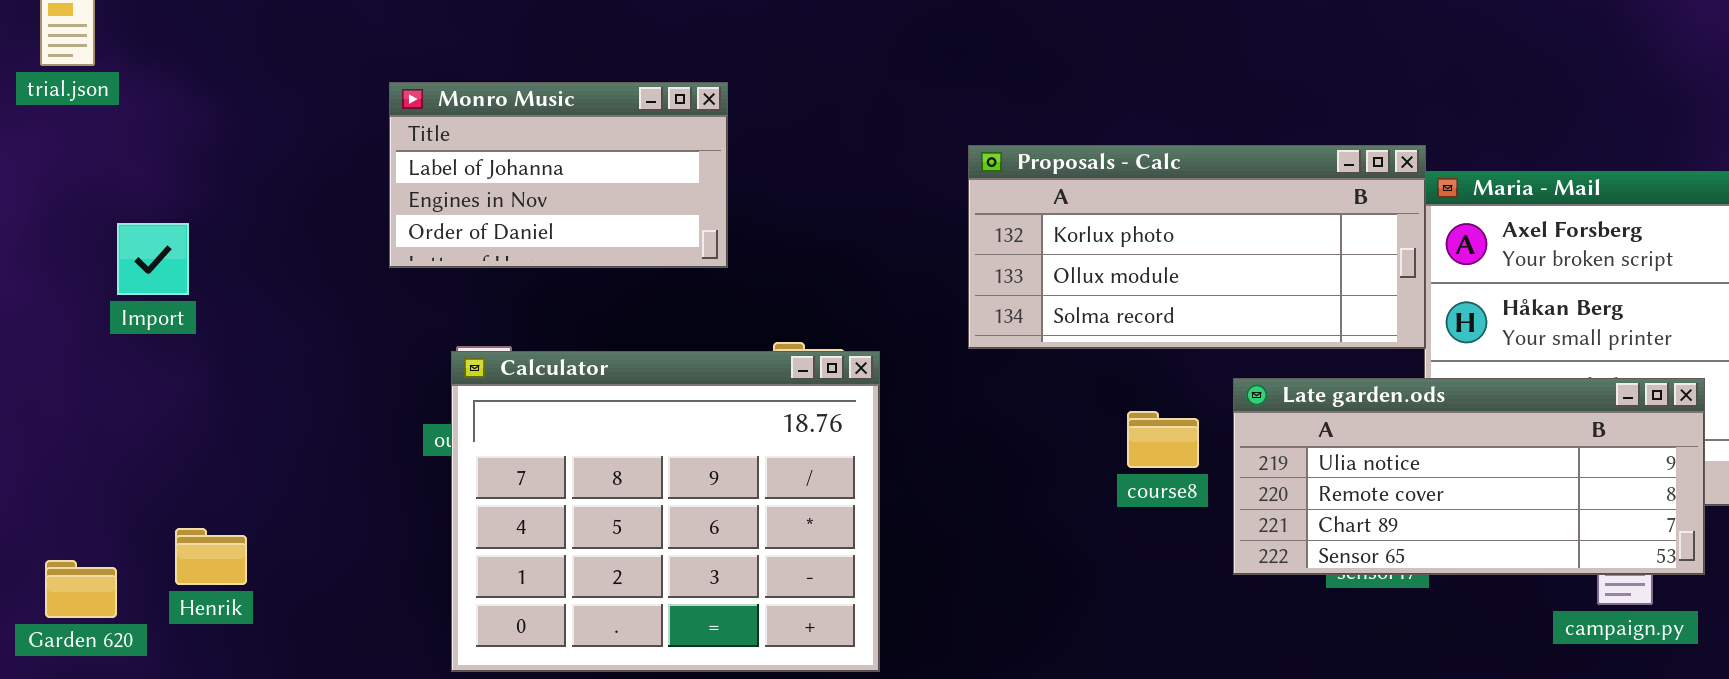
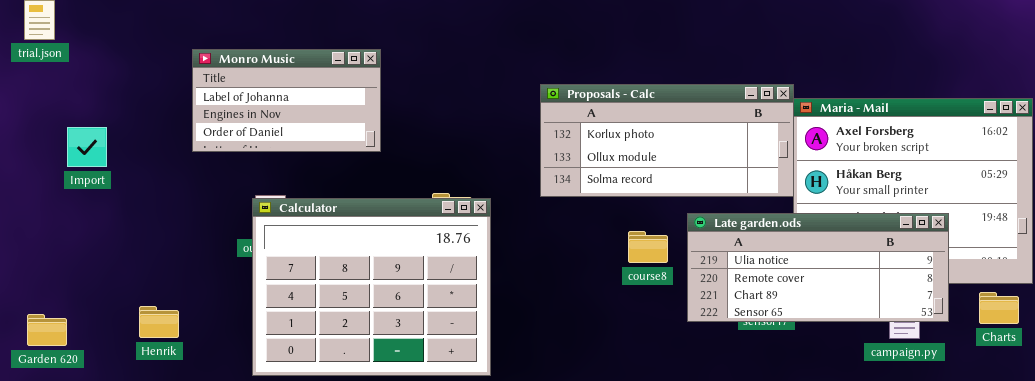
Monro Music: [389,82,728,268] -> [192,49,381,152], moved
Henrik: [175,528,247,585] -> [139,306,179,338], moved

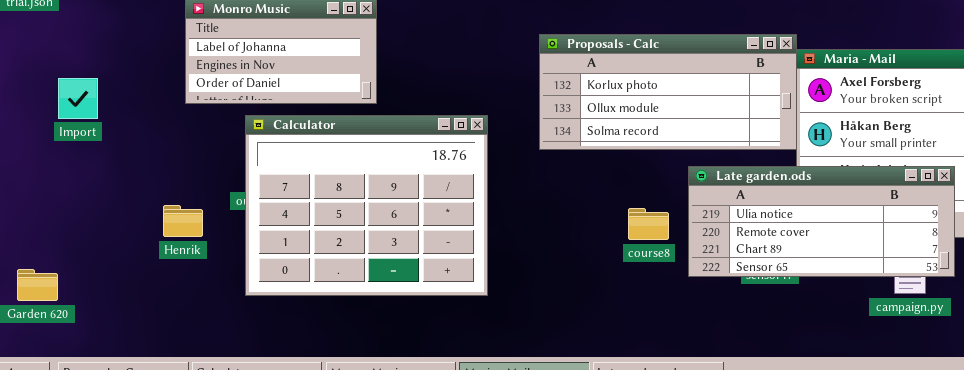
Calculator: [252,198,491,376] -> [245,115,488,296], moved
course8: [628,231,668,263] -> [628,208,669,240], moved
Henrik: [139,306,179,338] -> [163,205,203,237], moved

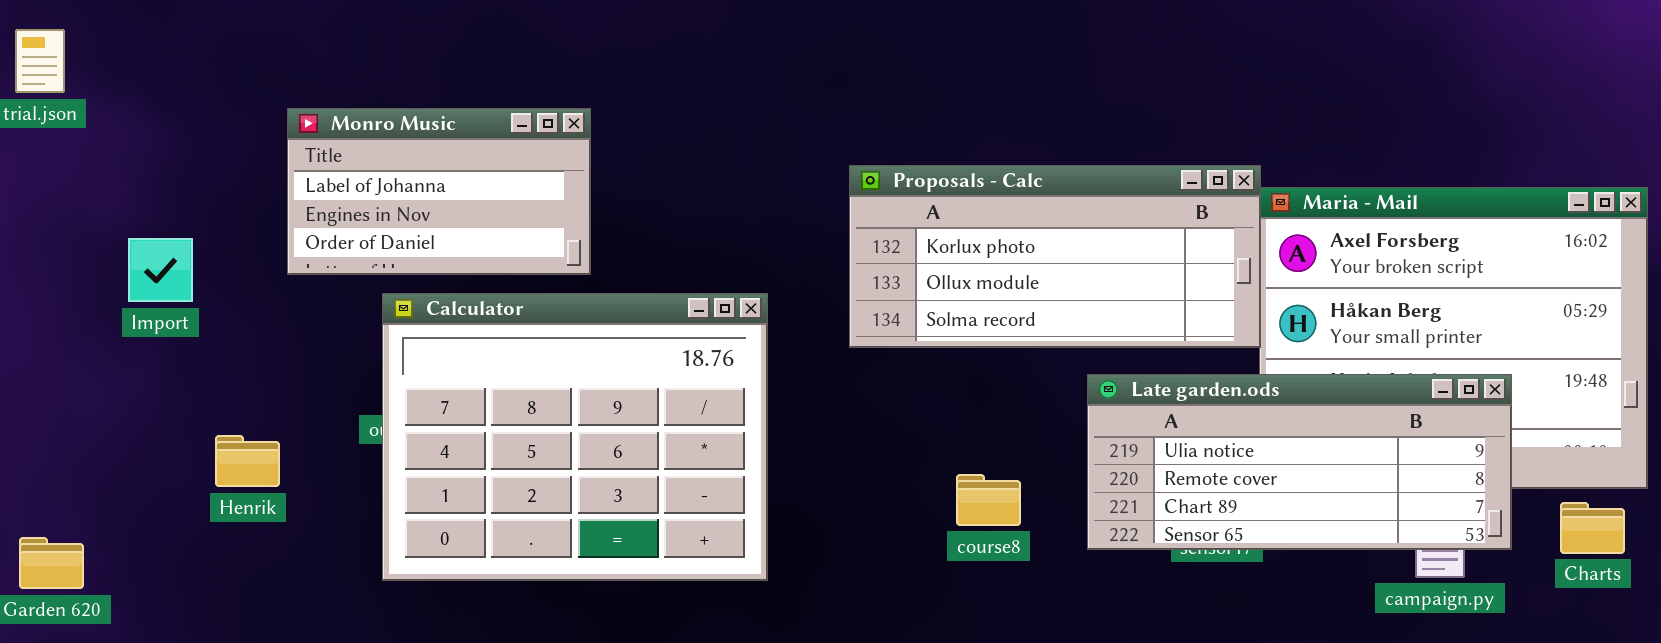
Import: [58,78,98,119] -> [128,238,193,302], moved
Henrik: [163,205,203,237] -> [215,435,280,487], moved
course8: [628,208,669,240] -> [956,474,1021,526], moved

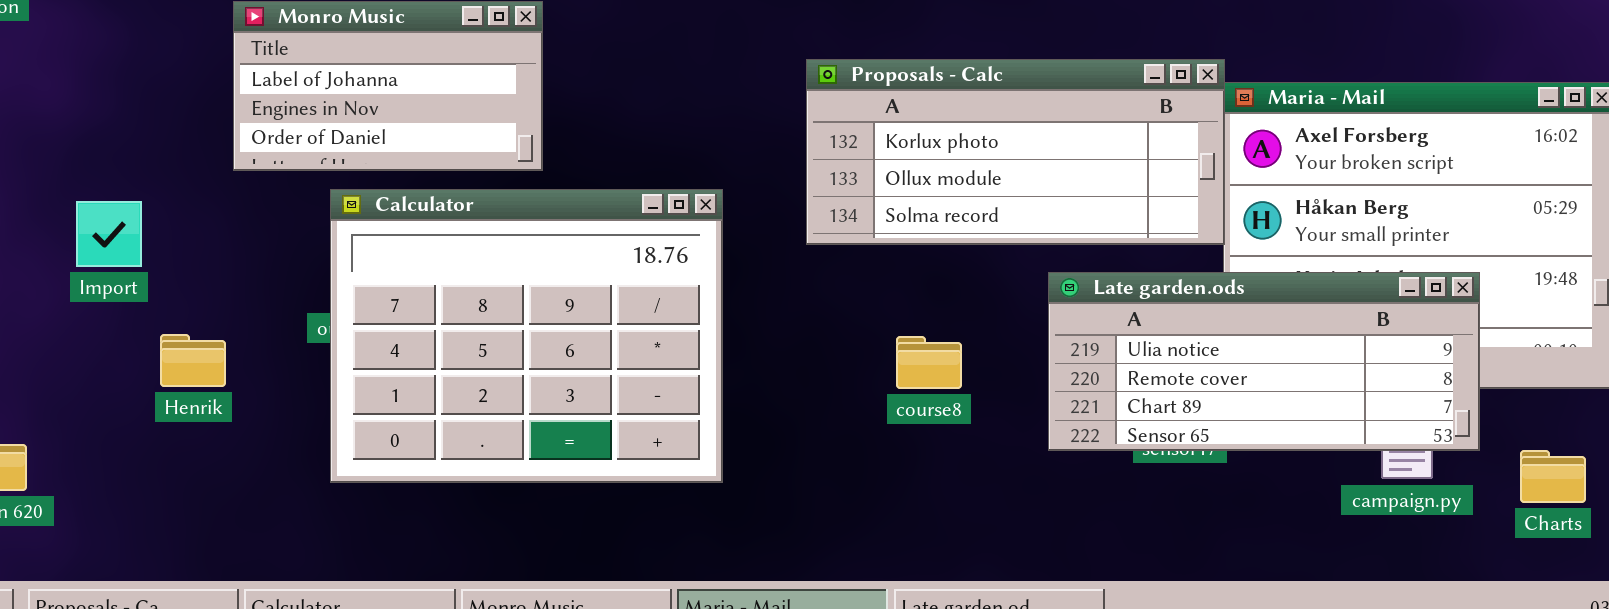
Import: [128,238,193,302] -> [76,201,142,267], moved
course8: [956,474,1021,526] -> [896,336,962,389], moved
Charts: [1560,502,1625,554] -> [1520,450,1586,503], moved

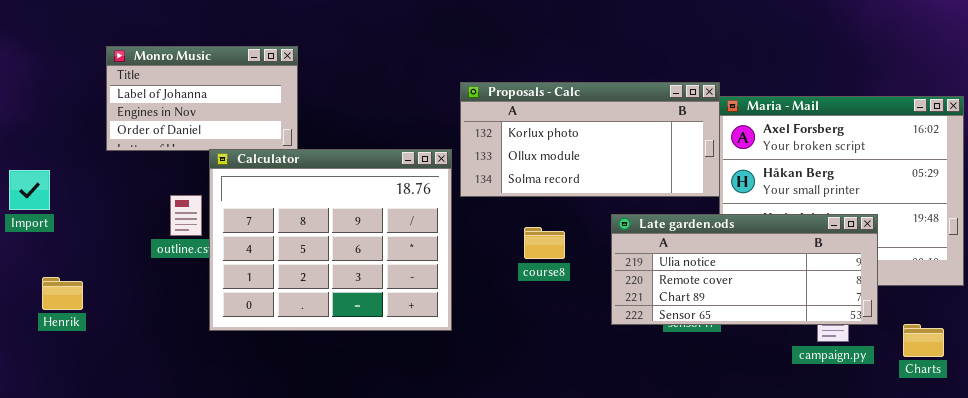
Calculator: [330,189,723,483] -> [209,149,452,331], moved
Henrik: [160,334,226,387] -> [42,277,83,310], moved
course8: [896,336,962,389] -> [524,227,565,259], moved

